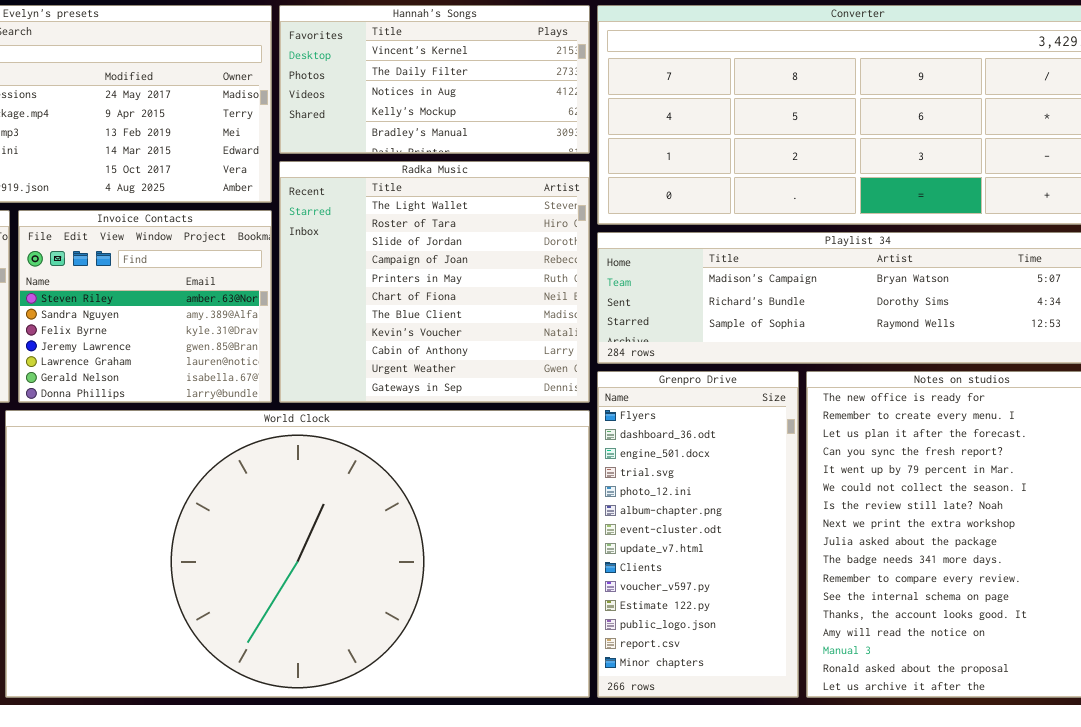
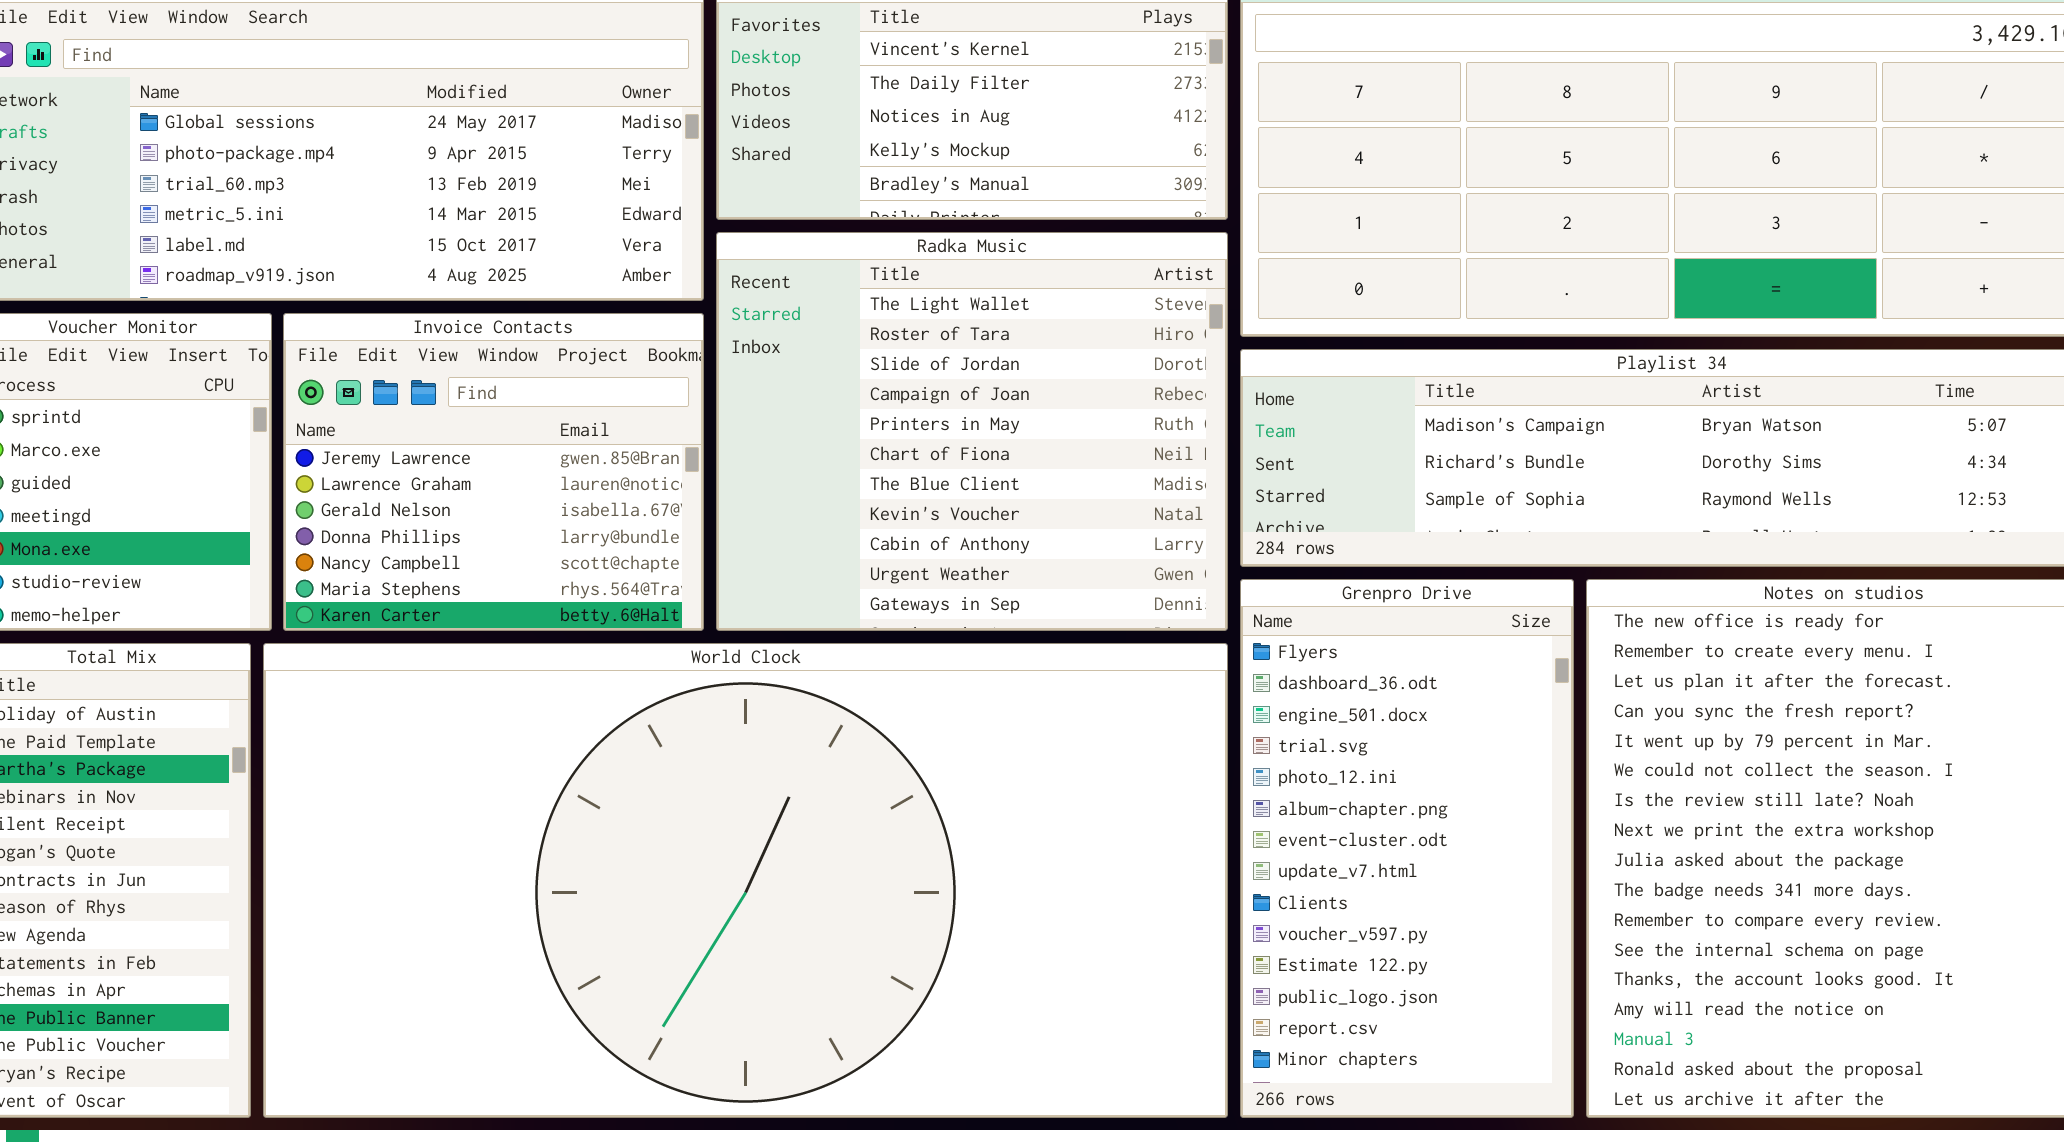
Invoice Contacts: [18,210,272,403] -> [283,313,704,631], scrolled down 3 rows

